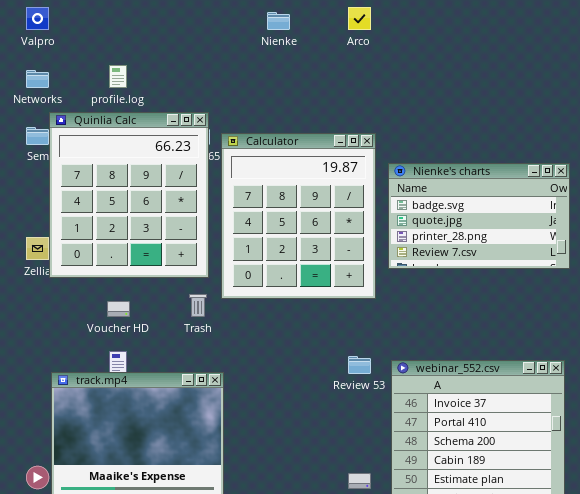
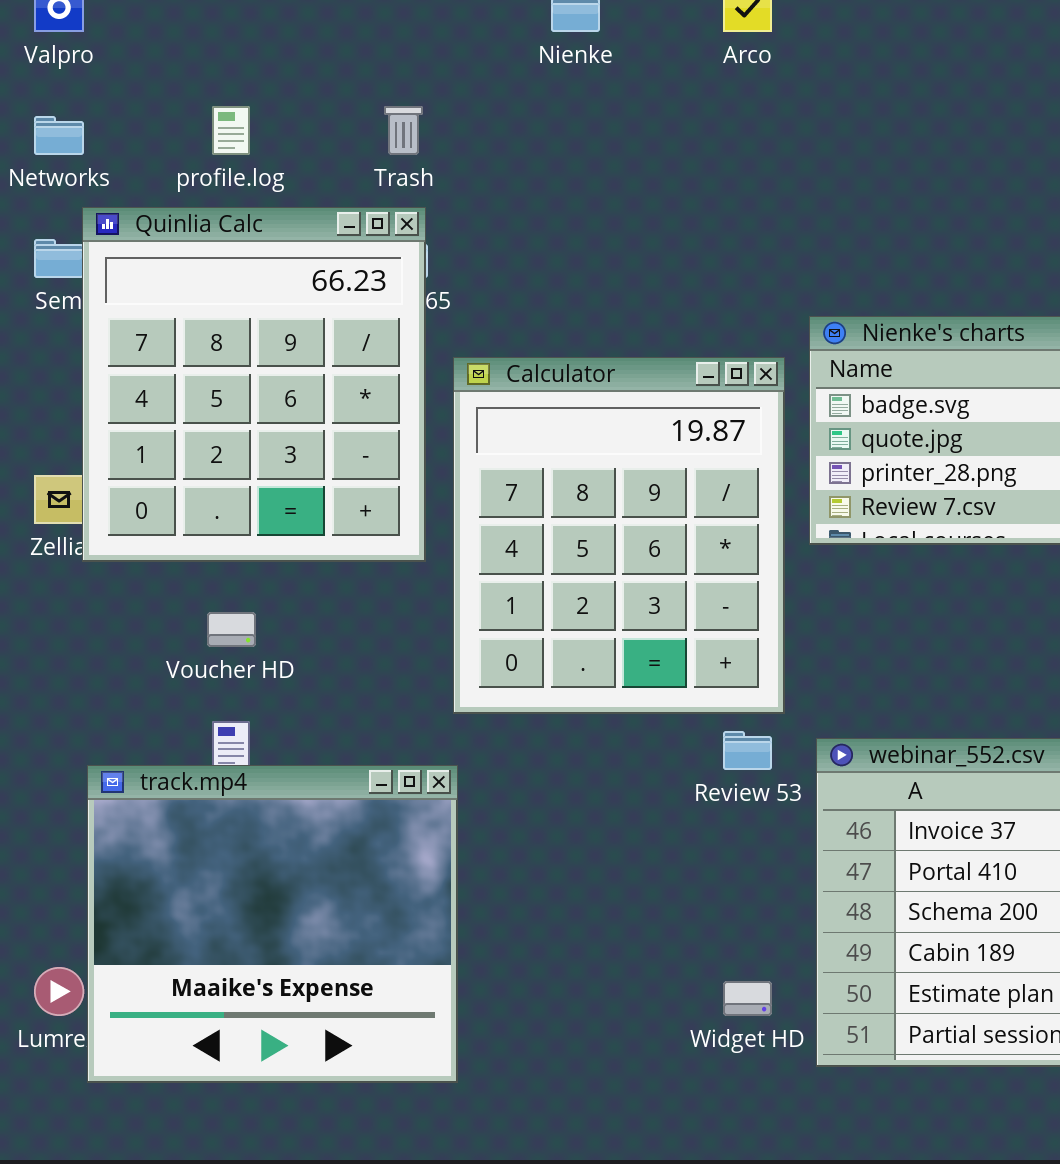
Calculator: [221,133,376,299] -> [453,357,785,714], moved
Trash: [189,294,207,317] -> [384,106,423,155], moved

